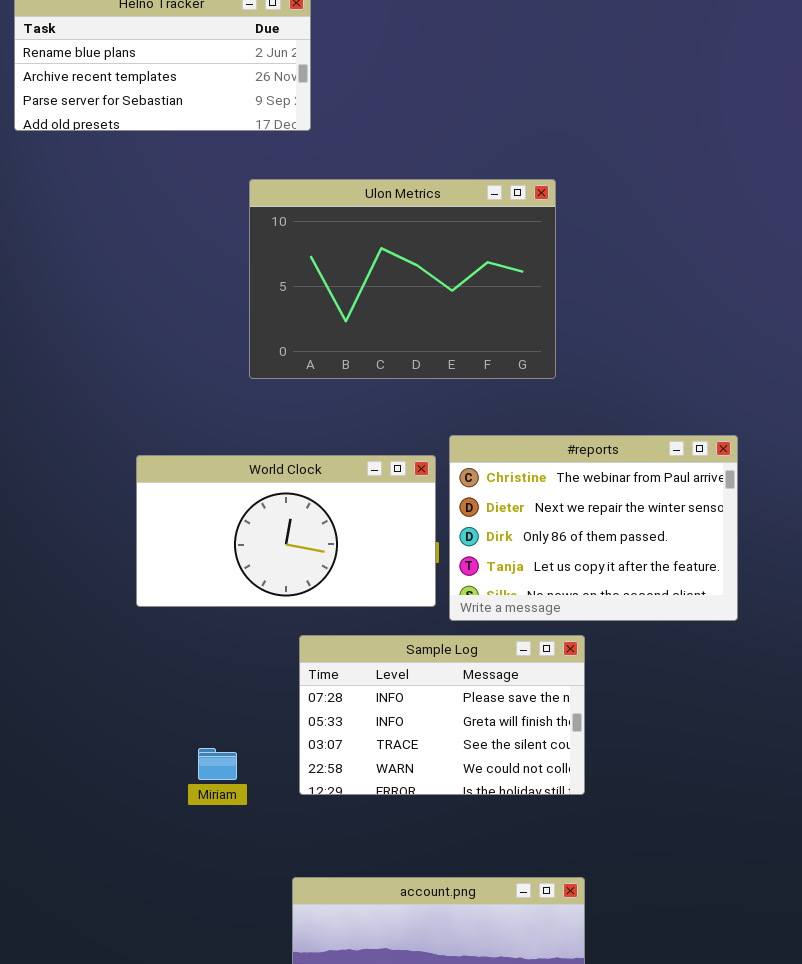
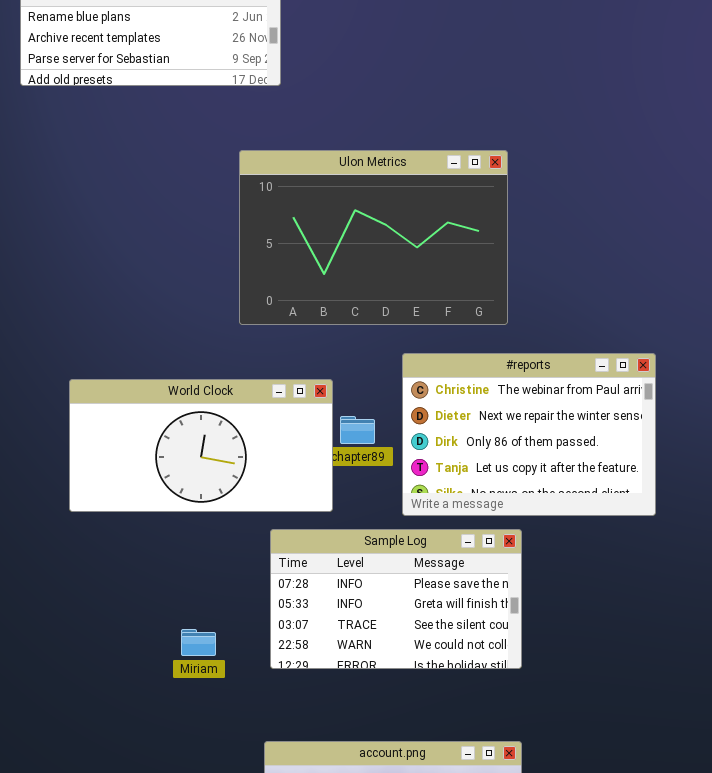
Ulon Metrics: [249,179,556,379] -> [239,150,508,325], moved
World Clock: [136,455,436,607] -> [69,379,333,512], moved

